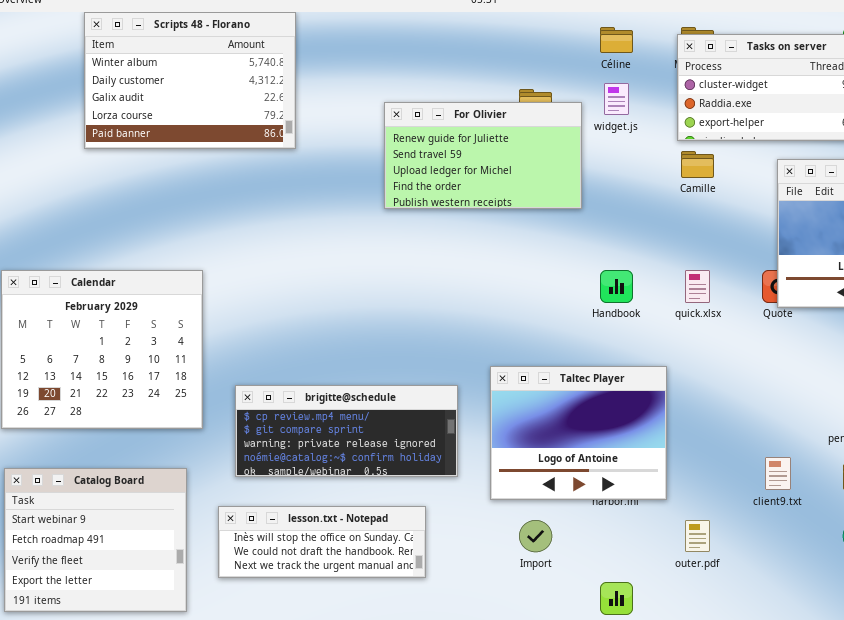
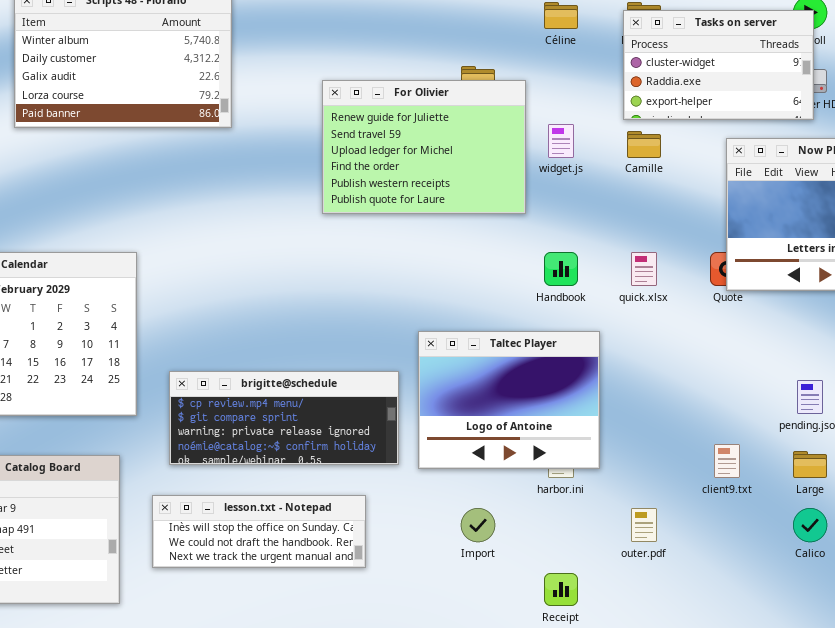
widget.js: [604,83,629,115] -> [548,124,574,158], moved
For Olivier: [384,102,582,209] -> [322,80,526,214], resized
Taltec Player: [490,366,667,500] -> [418,331,600,469], moved

